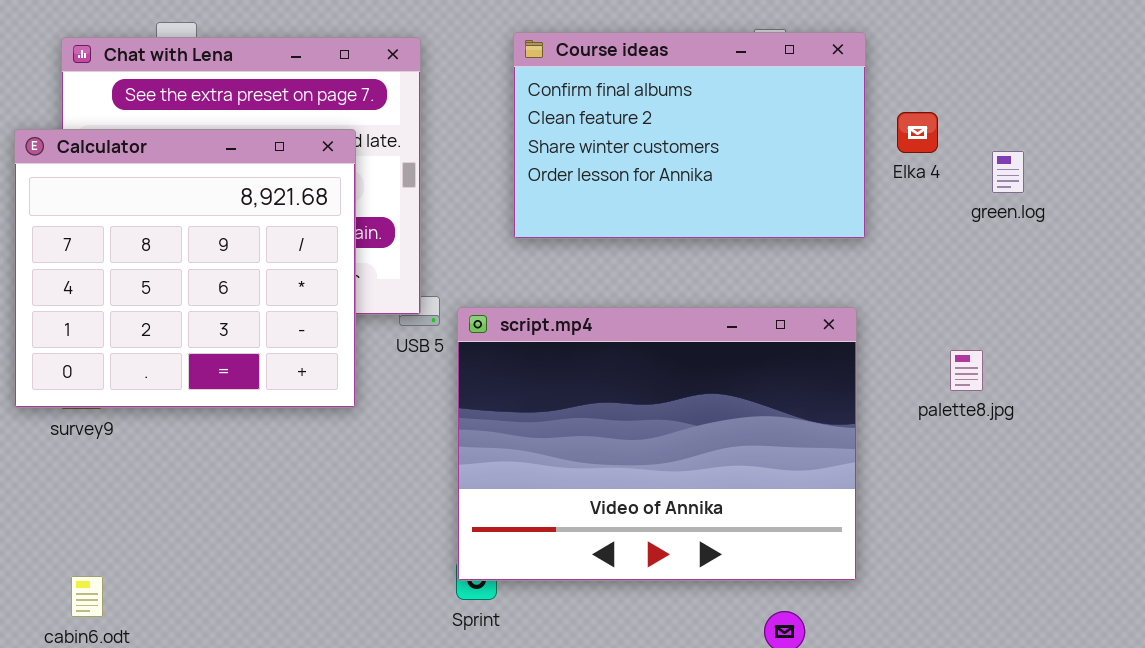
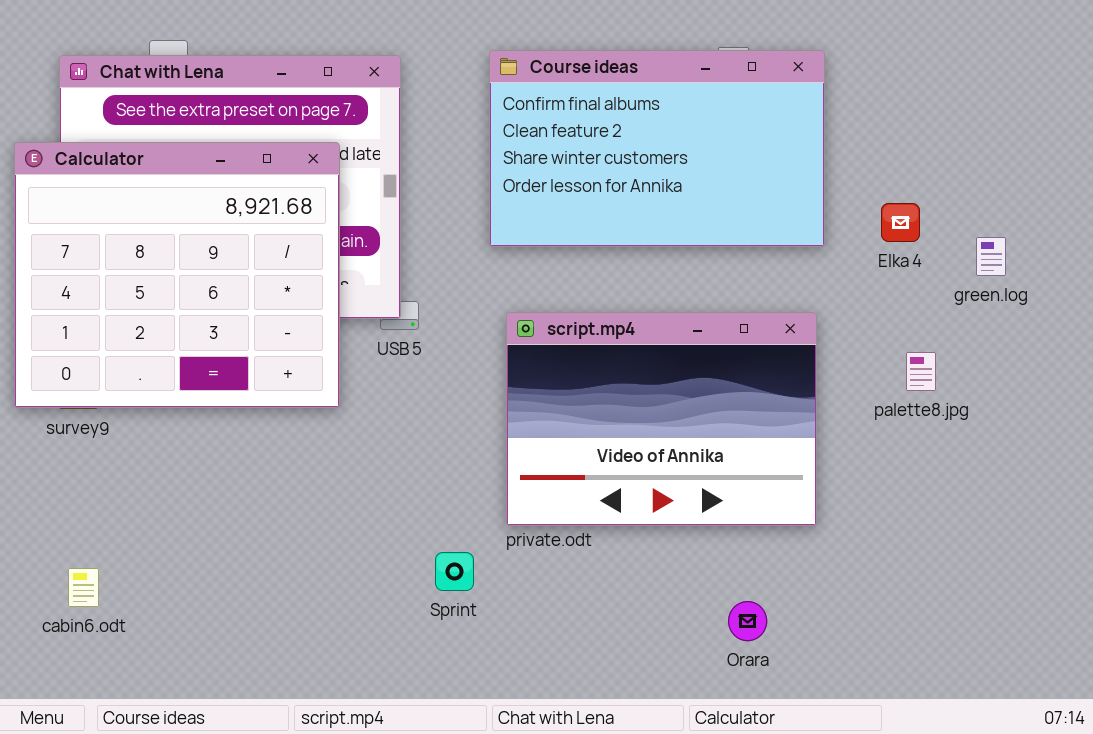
Elka 4: [897,112,938,153] -> [881,203,920,242], moved
green.log: [992,151,1024,193] -> [976,237,1006,276], moved
script.mp4: [457,307,857,581] -> [506,312,817,526], resized

